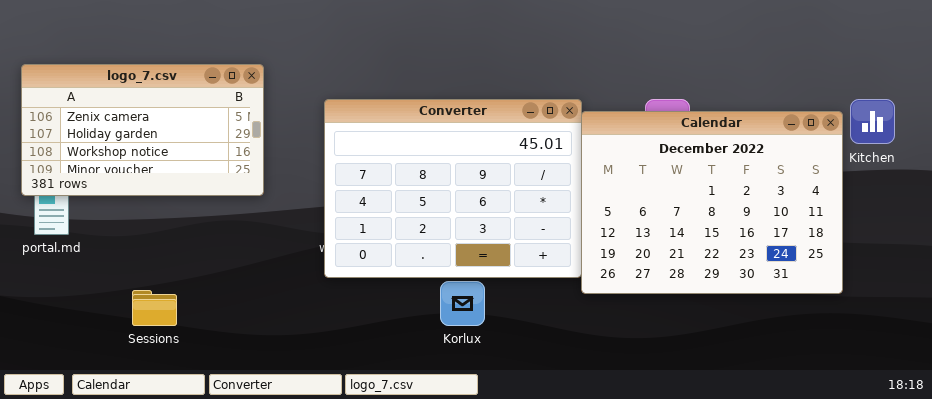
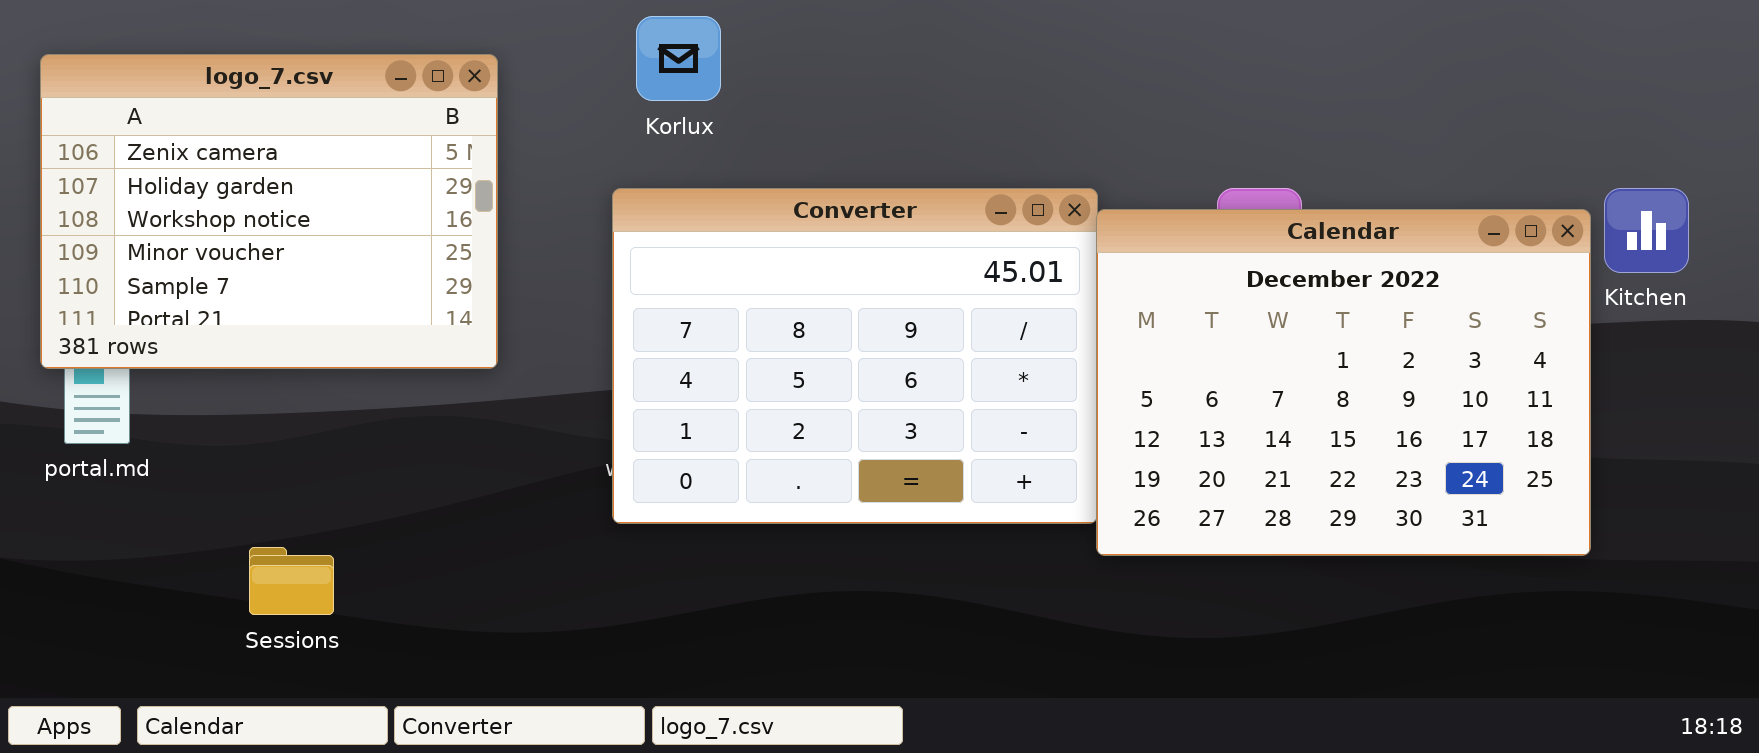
logo_7.csv: [21,64,264,196] -> [40,54,498,369], resized
Korlux: [440,281,485,326] -> [636,16,721,101], moved

